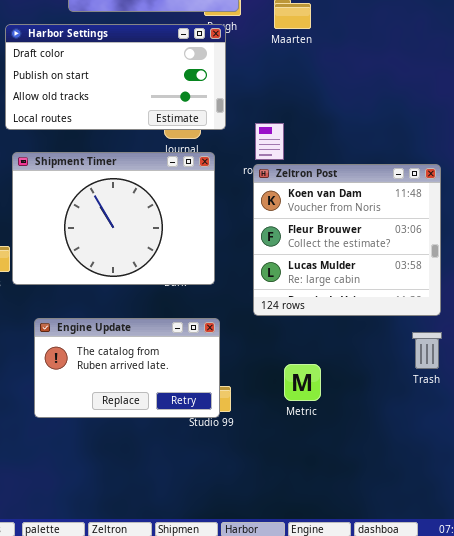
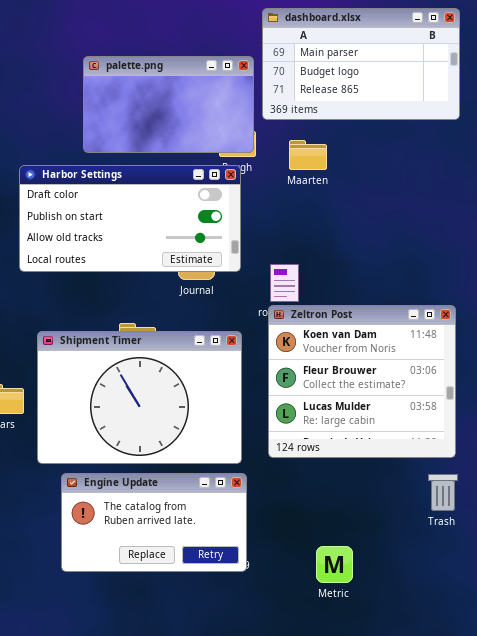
Shipment Timer: [12,152,215,285] -> [37,331,242,464], moved
Engine Update: [34,318,220,418] -> [61,473,247,572], moved
Metric: [284,364,321,401] -> [316,546,353,583], moved

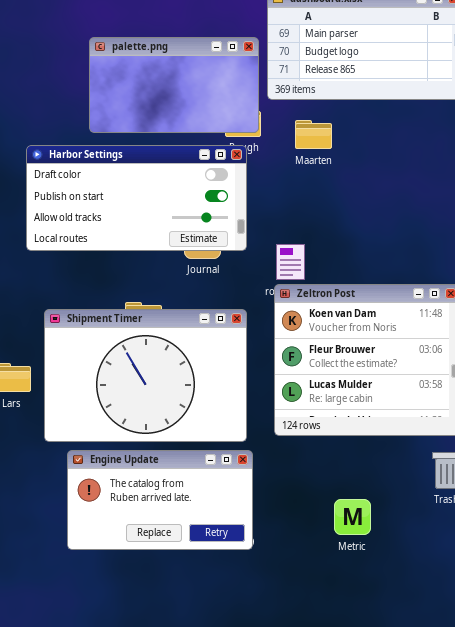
Metric: [316,546,353,583] -> [334,499,371,535], moved

